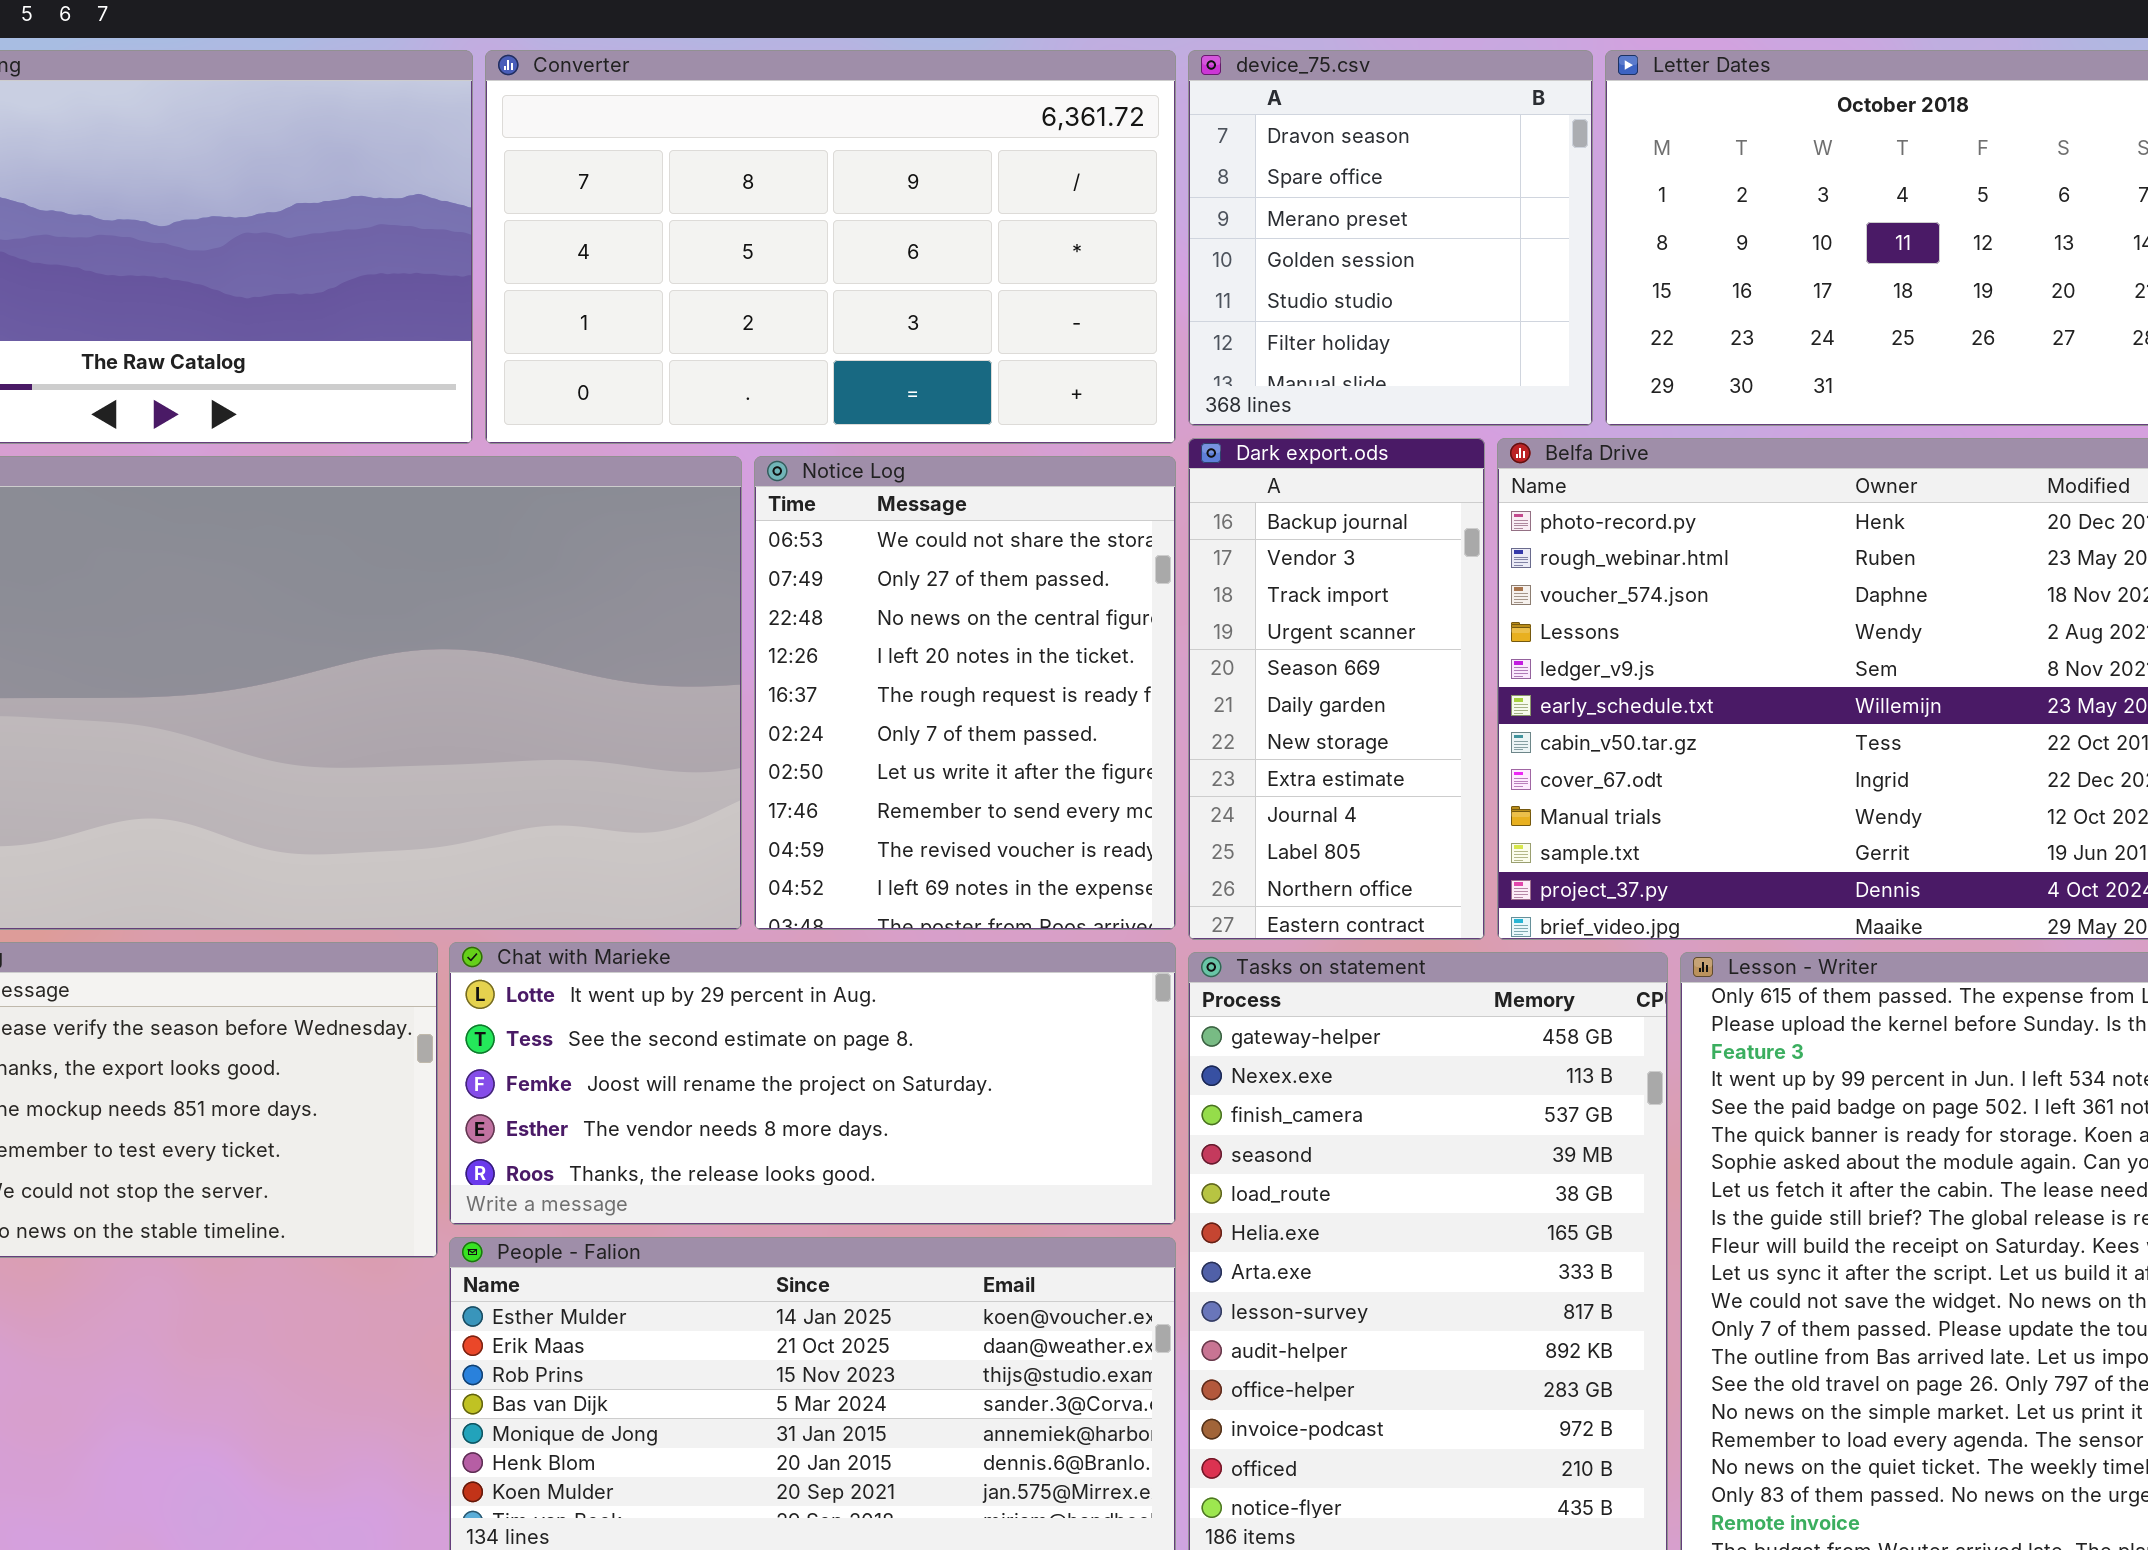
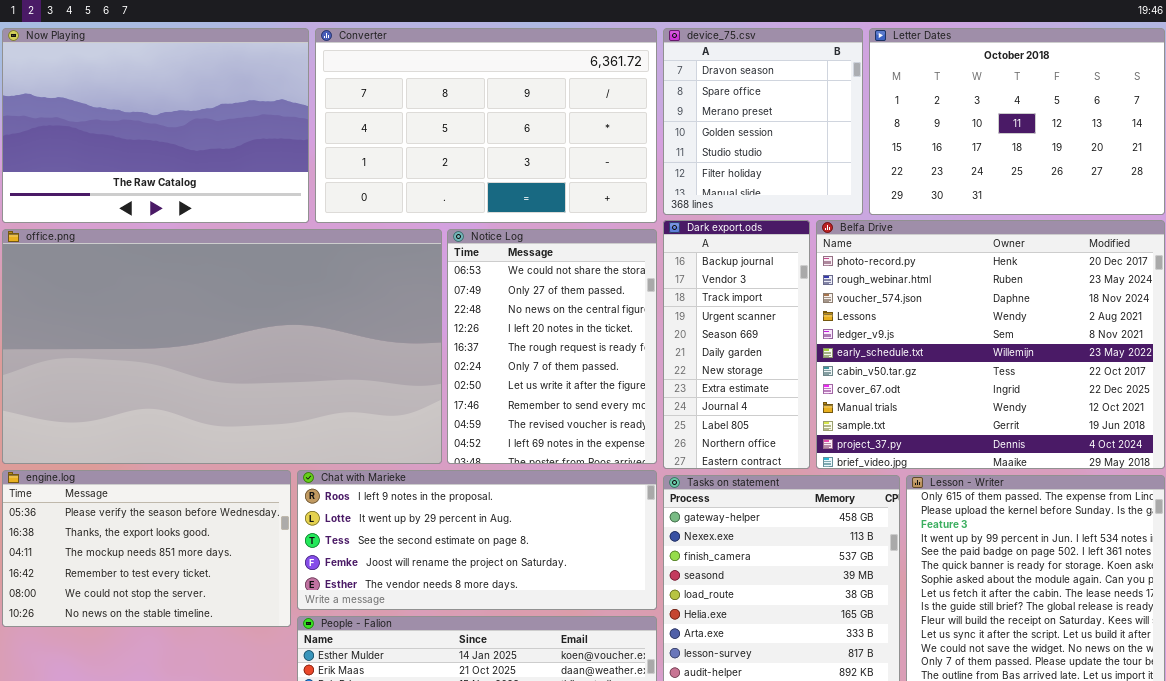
Chat with Marieke: [449,942,1176,1225] -> [297,470,657,610], scrolled up 1 row

